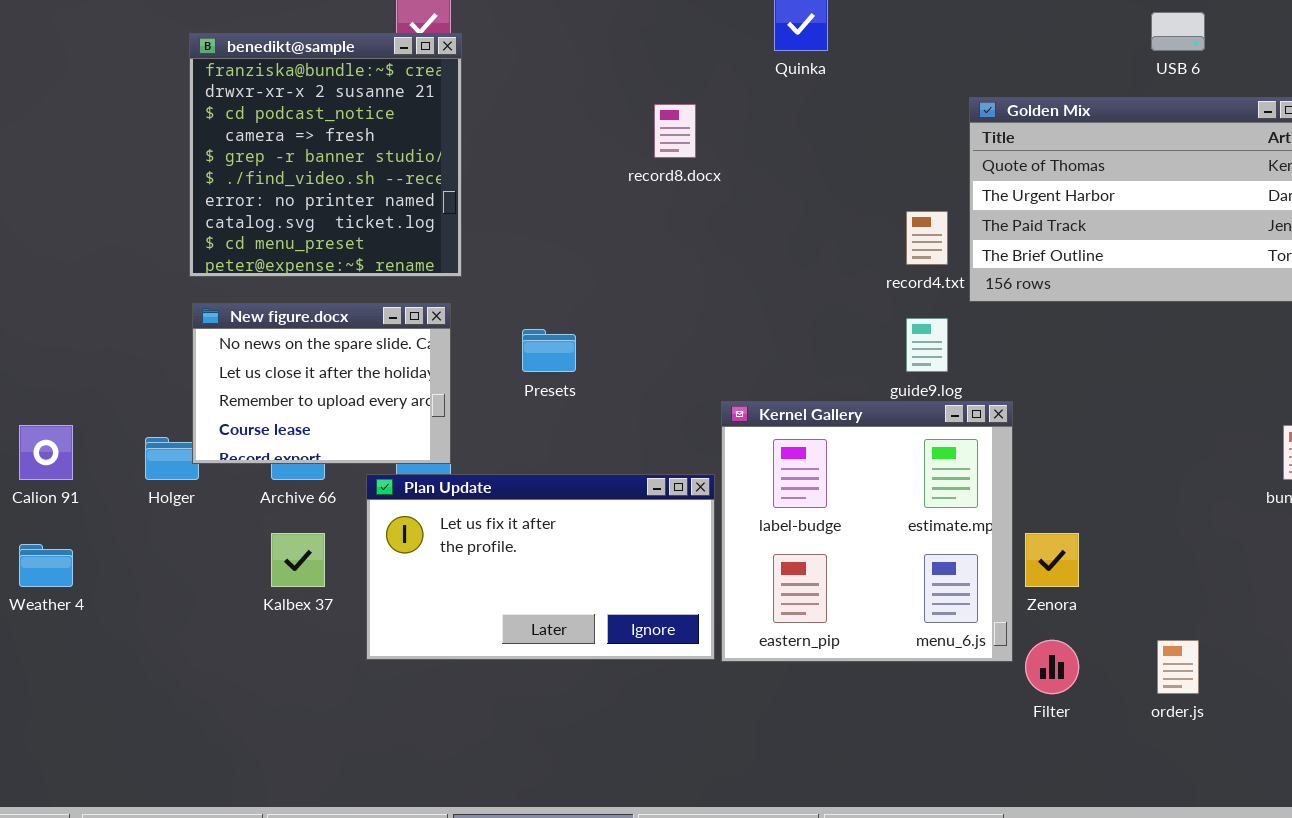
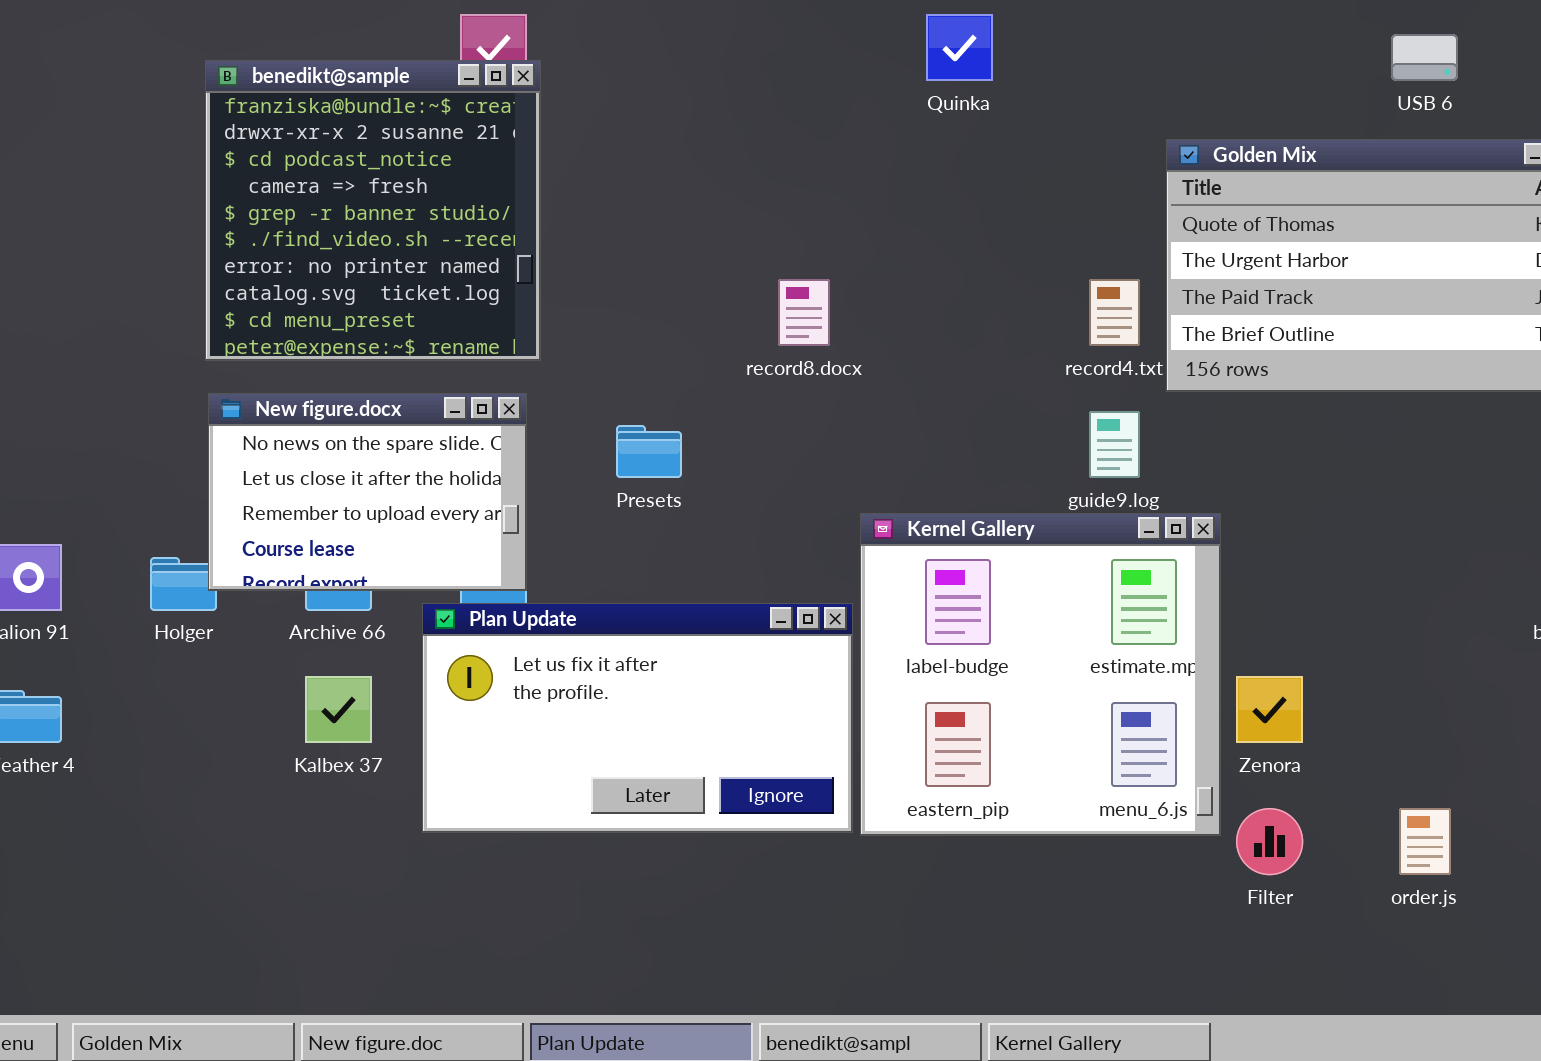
record8.docx: [654,104,696,158] -> [778,279,830,346], moved

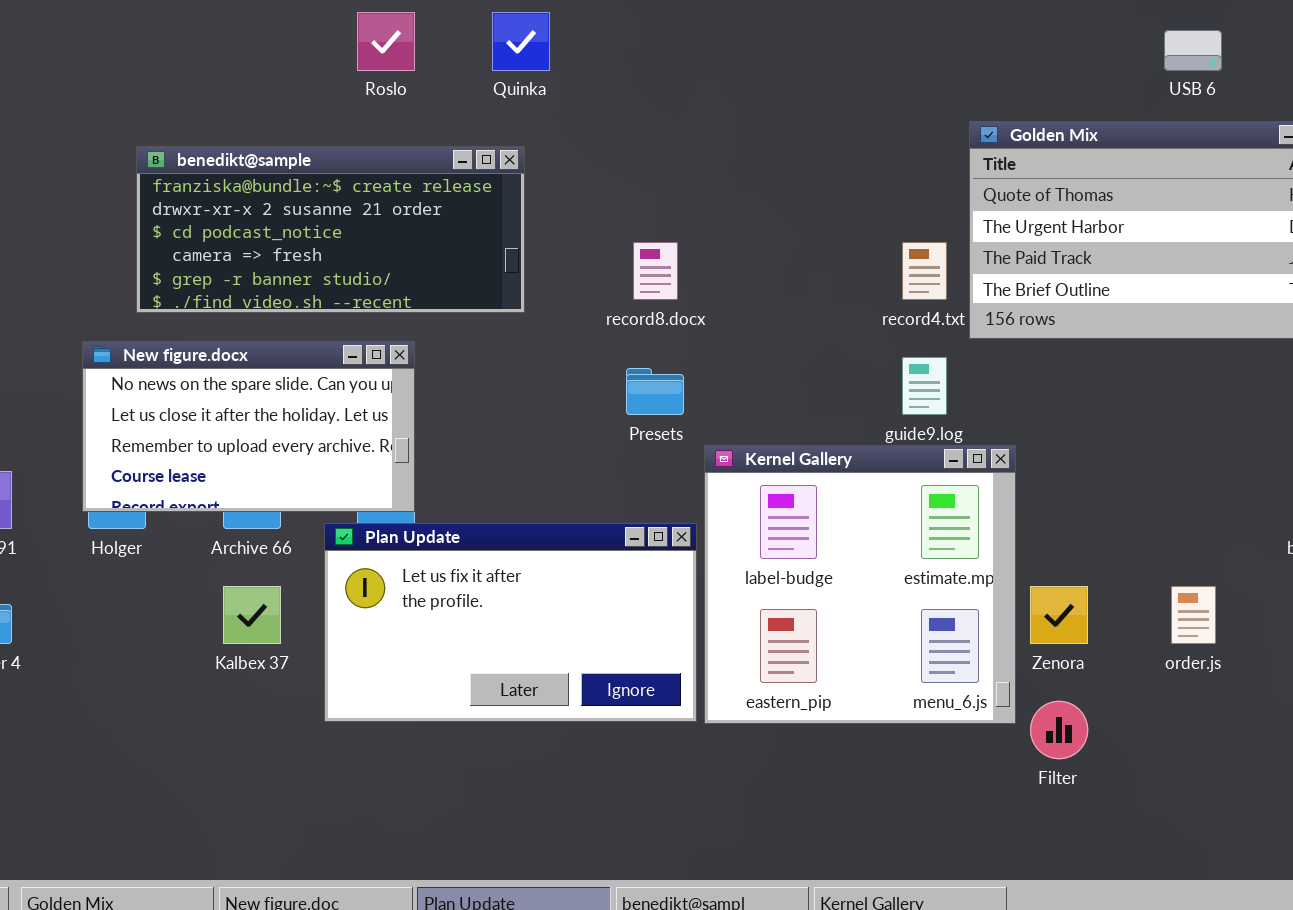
Quinka: [926,14,993,81] -> [492,12,550,71], moved
benedikt@sample: [205,60,541,361] -> [136,146,525,313], resized
New figure.docx: [208,393,527,591] -> [82,341,415,512], resized
Presets: [616,425,682,478] -> [626,368,684,415], moved
order.js: [1399,808,1451,875] -> [1171,586,1216,644], moved

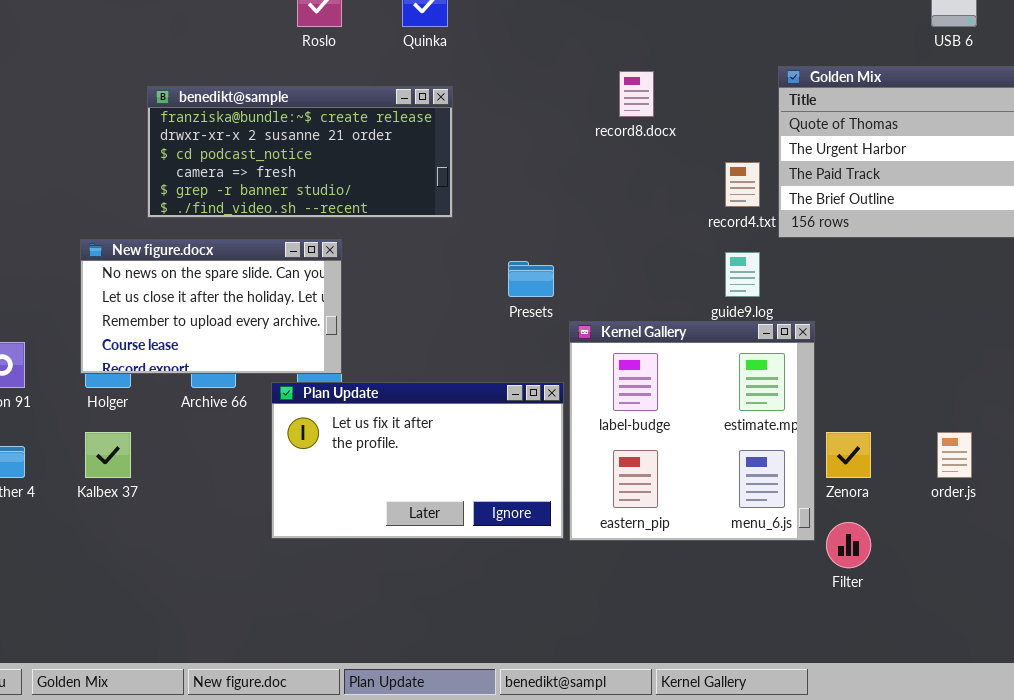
benedikt@sample: [136,146,525,313] -> [147,86,453,218], moved
record8.docx: [633,242,678,300] -> [619,71,654,117], moved
Kalbex 37: [223,586,281,644] -> [85,432,131,478], moved

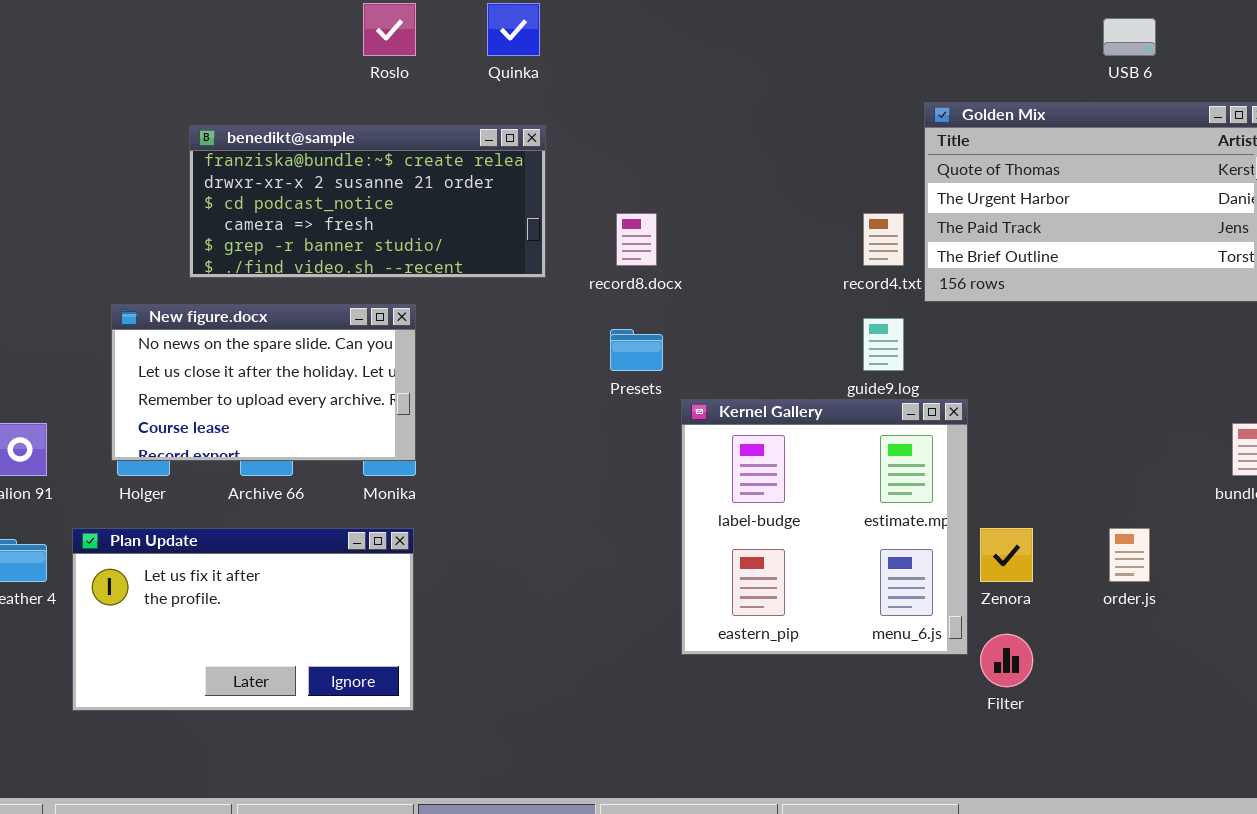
record8.docx: [619,71,654,117] -> [616,213,657,266], moved
Plan Update: [271,382,564,539] -> [72,528,414,711], moved

